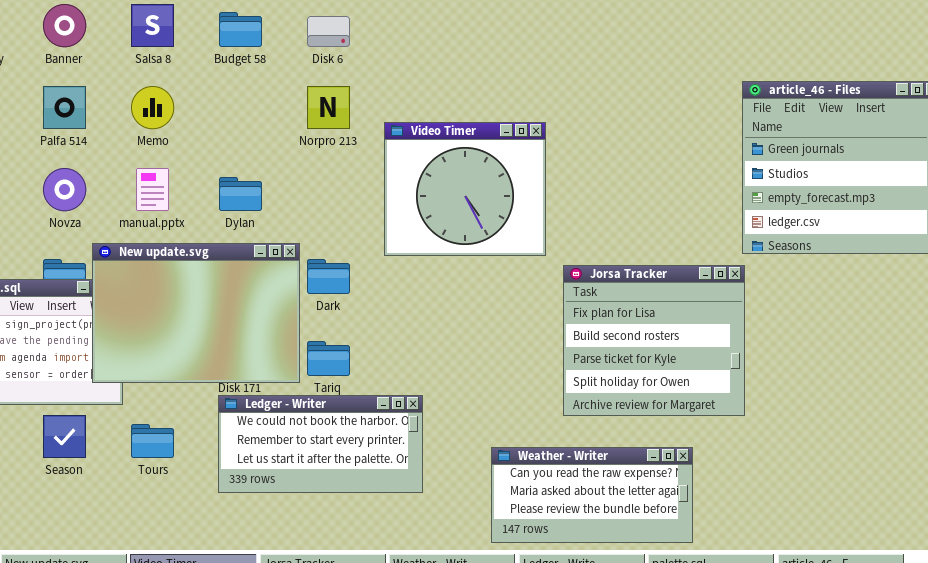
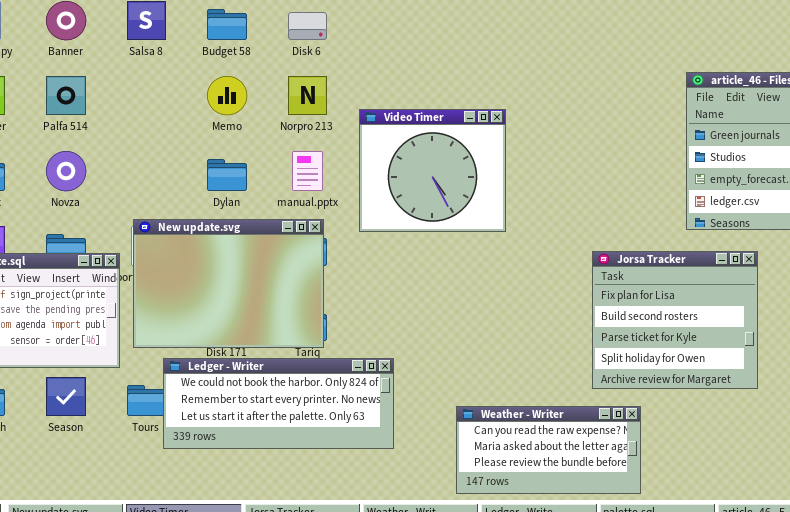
Memo: [131,86,174,129] -> [207,76,247,115], moved
manual.pptx: [136,168,169,211] -> [292,151,323,191], moved
New update.svg: [92,243,300,383] -> [133,219,324,348], moved
Jorsa Tracker: [563,265,745,416] -> [592,251,758,389], moved
Ledger - Writer: [218,395,423,493] -> [163,358,394,449], resized

